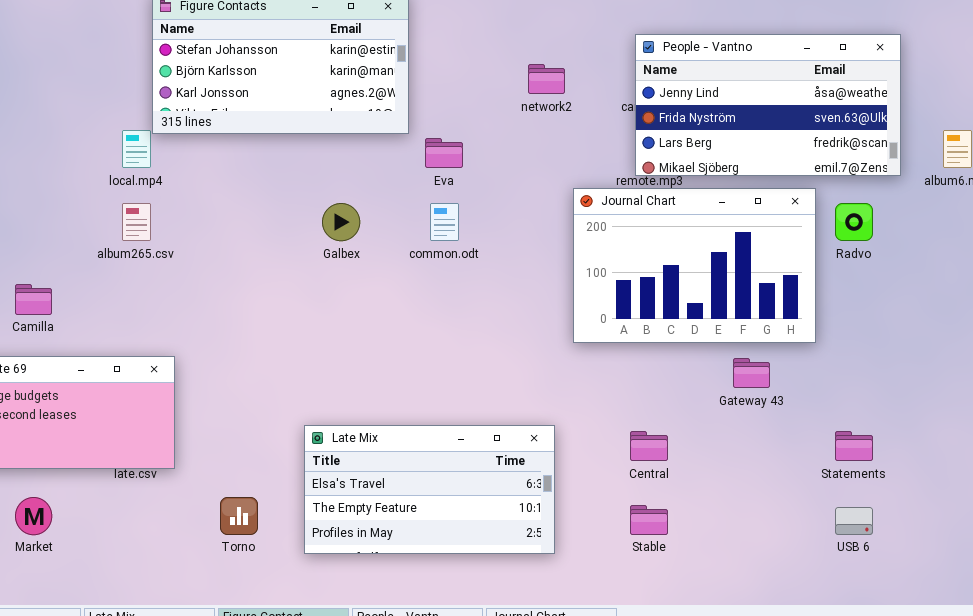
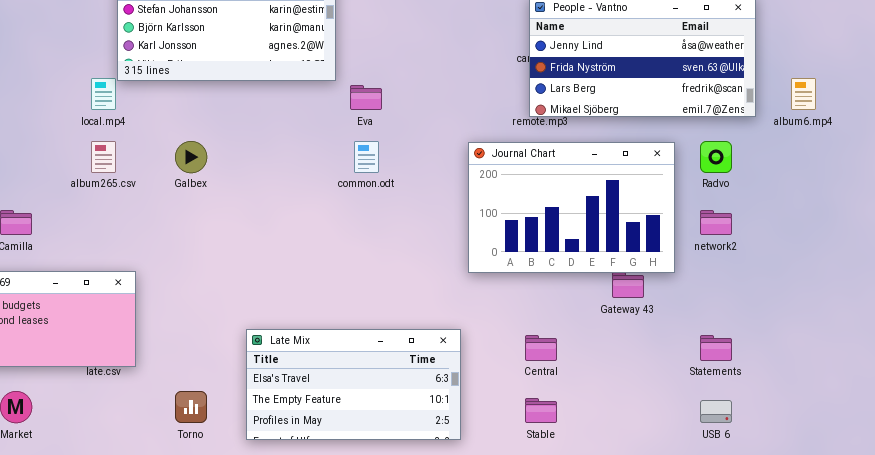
network2: [528,64,565,94] -> [700,210,732,235], moved
Journal Chart: [573,188,816,343] -> [468,142,675,273], moved
Galbex: [322,203,360,241] -> [175,141,207,173], moved

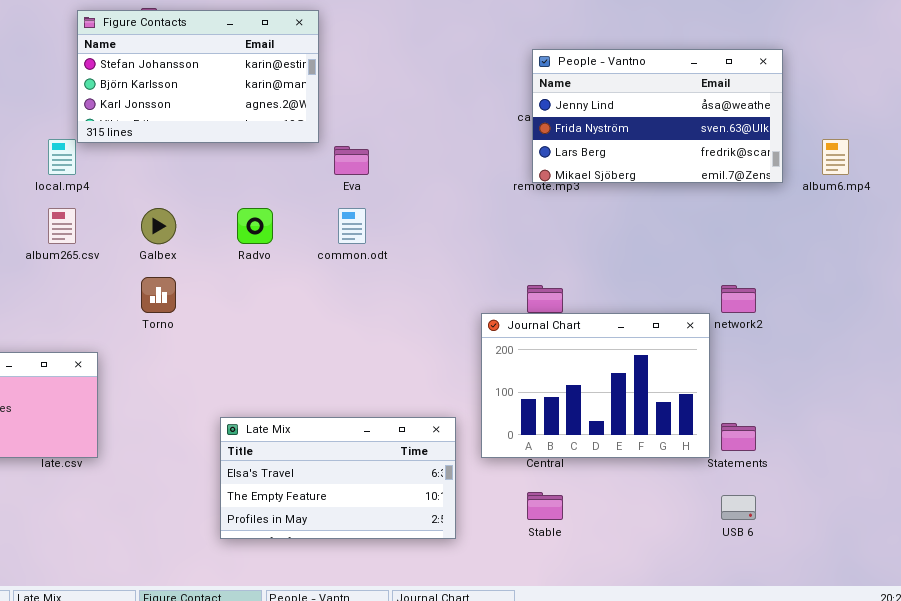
Radvo: [700,141,732,173] -> [237,208,273,244], moved
Journal Chart: [468,142,675,273] -> [481,313,710,458], moved
Torno: [175,391,207,423] -> [141,277,176,313], moved

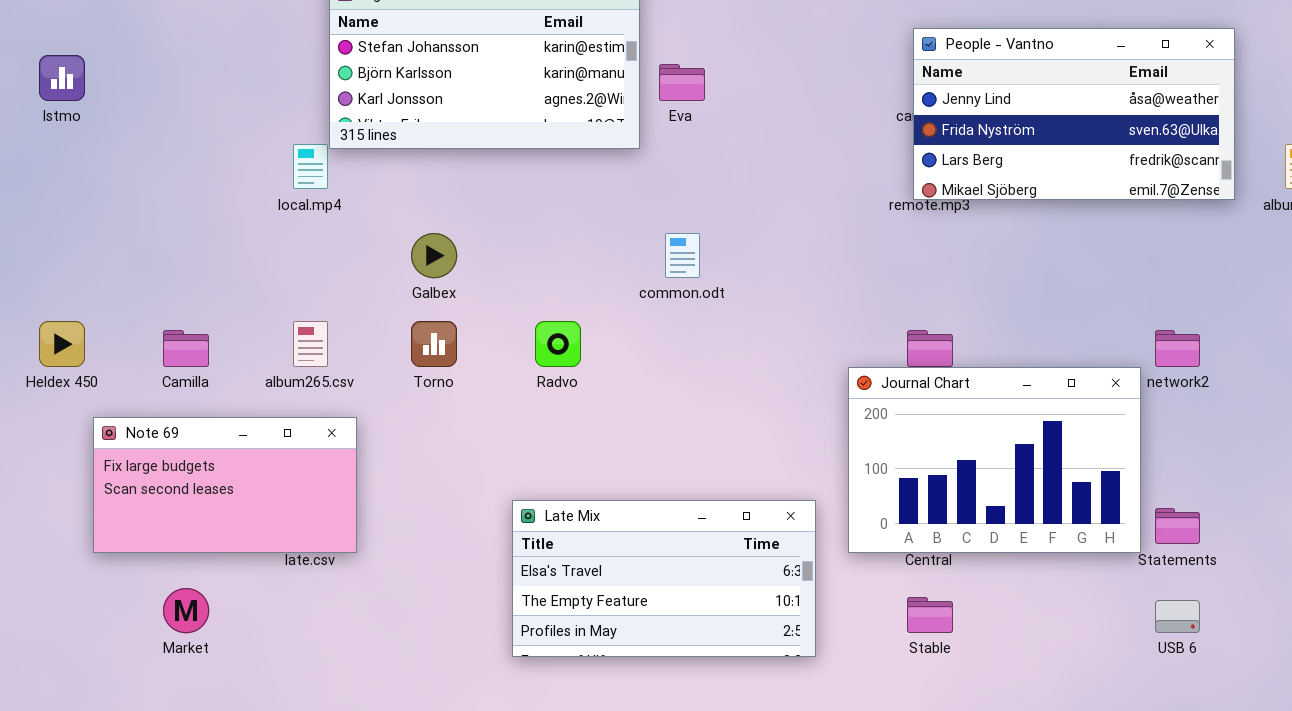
Eva: [334,146,369,175] -> [659,64,705,101], moved
album265.csv: [48,208,76,244] -> [293,321,328,367], moved
Radvo: [237,208,273,244] -> [535,321,581,367], moved

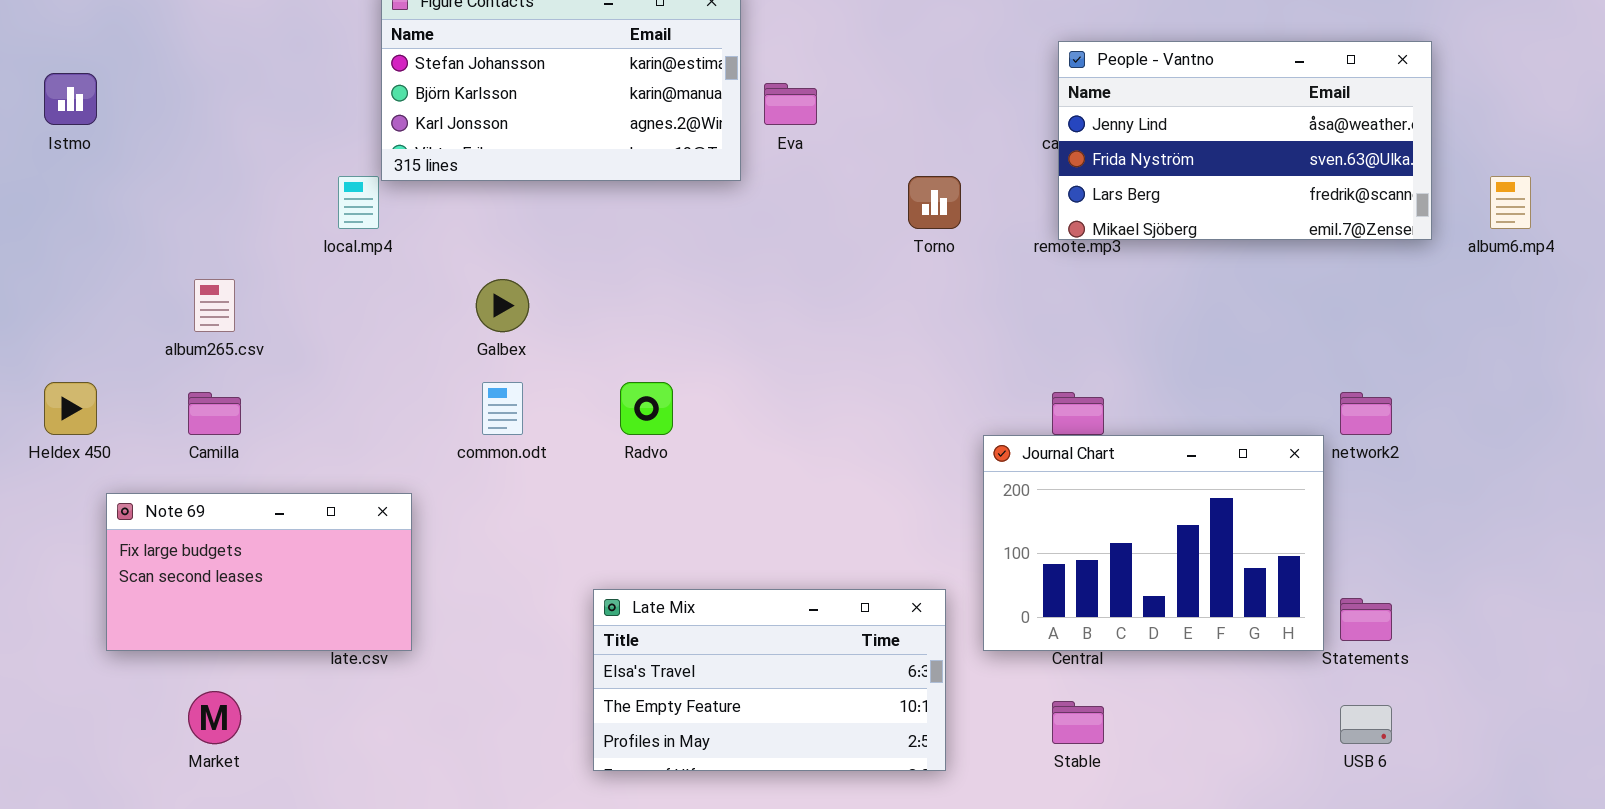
common.odt: [665,233,700,278] -> [482,382,523,435], moved
album265.csv: [293,321,328,367] -> [194,279,235,332], moved
Torno: [411,321,457,367] -> [908,176,961,229], moved

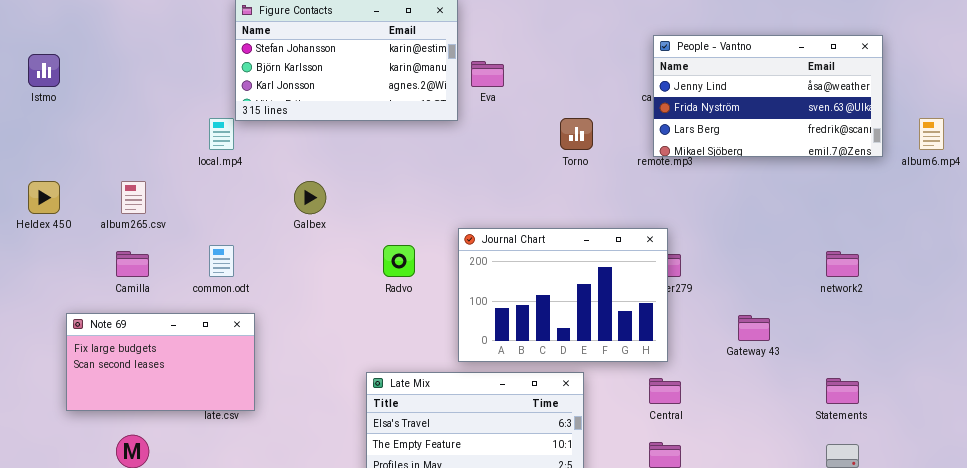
Heldex 450: [44,382,97,435] -> [28,181,60,214], moved
common.odt: [482,382,523,435] -> [209,245,234,277], moved
Journal Chart: [983,435,1324,651] -> [458,228,668,362], moved

